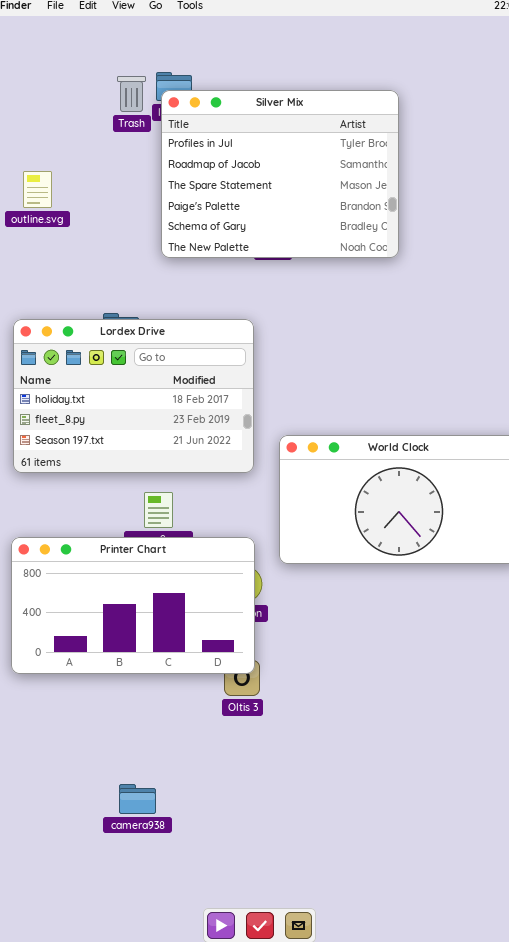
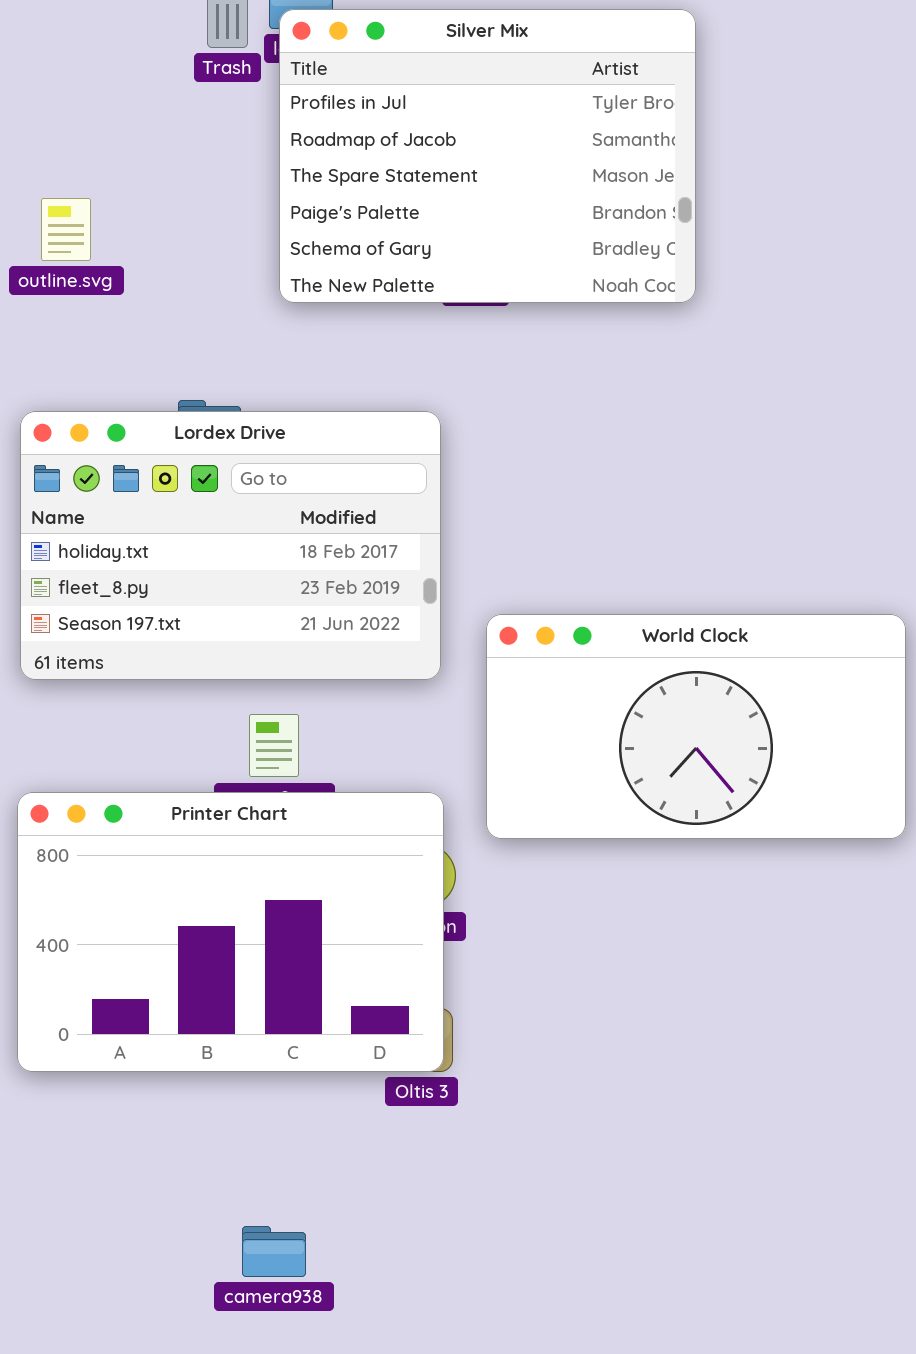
outline.svg: [23,171,52,208] -> [41,198,91,261], moved
Printer Chart: [11,537,255,674] -> [17,792,444,1072], resized
camera938: [119,784,156,814] -> [242,1226,306,1277], moved

